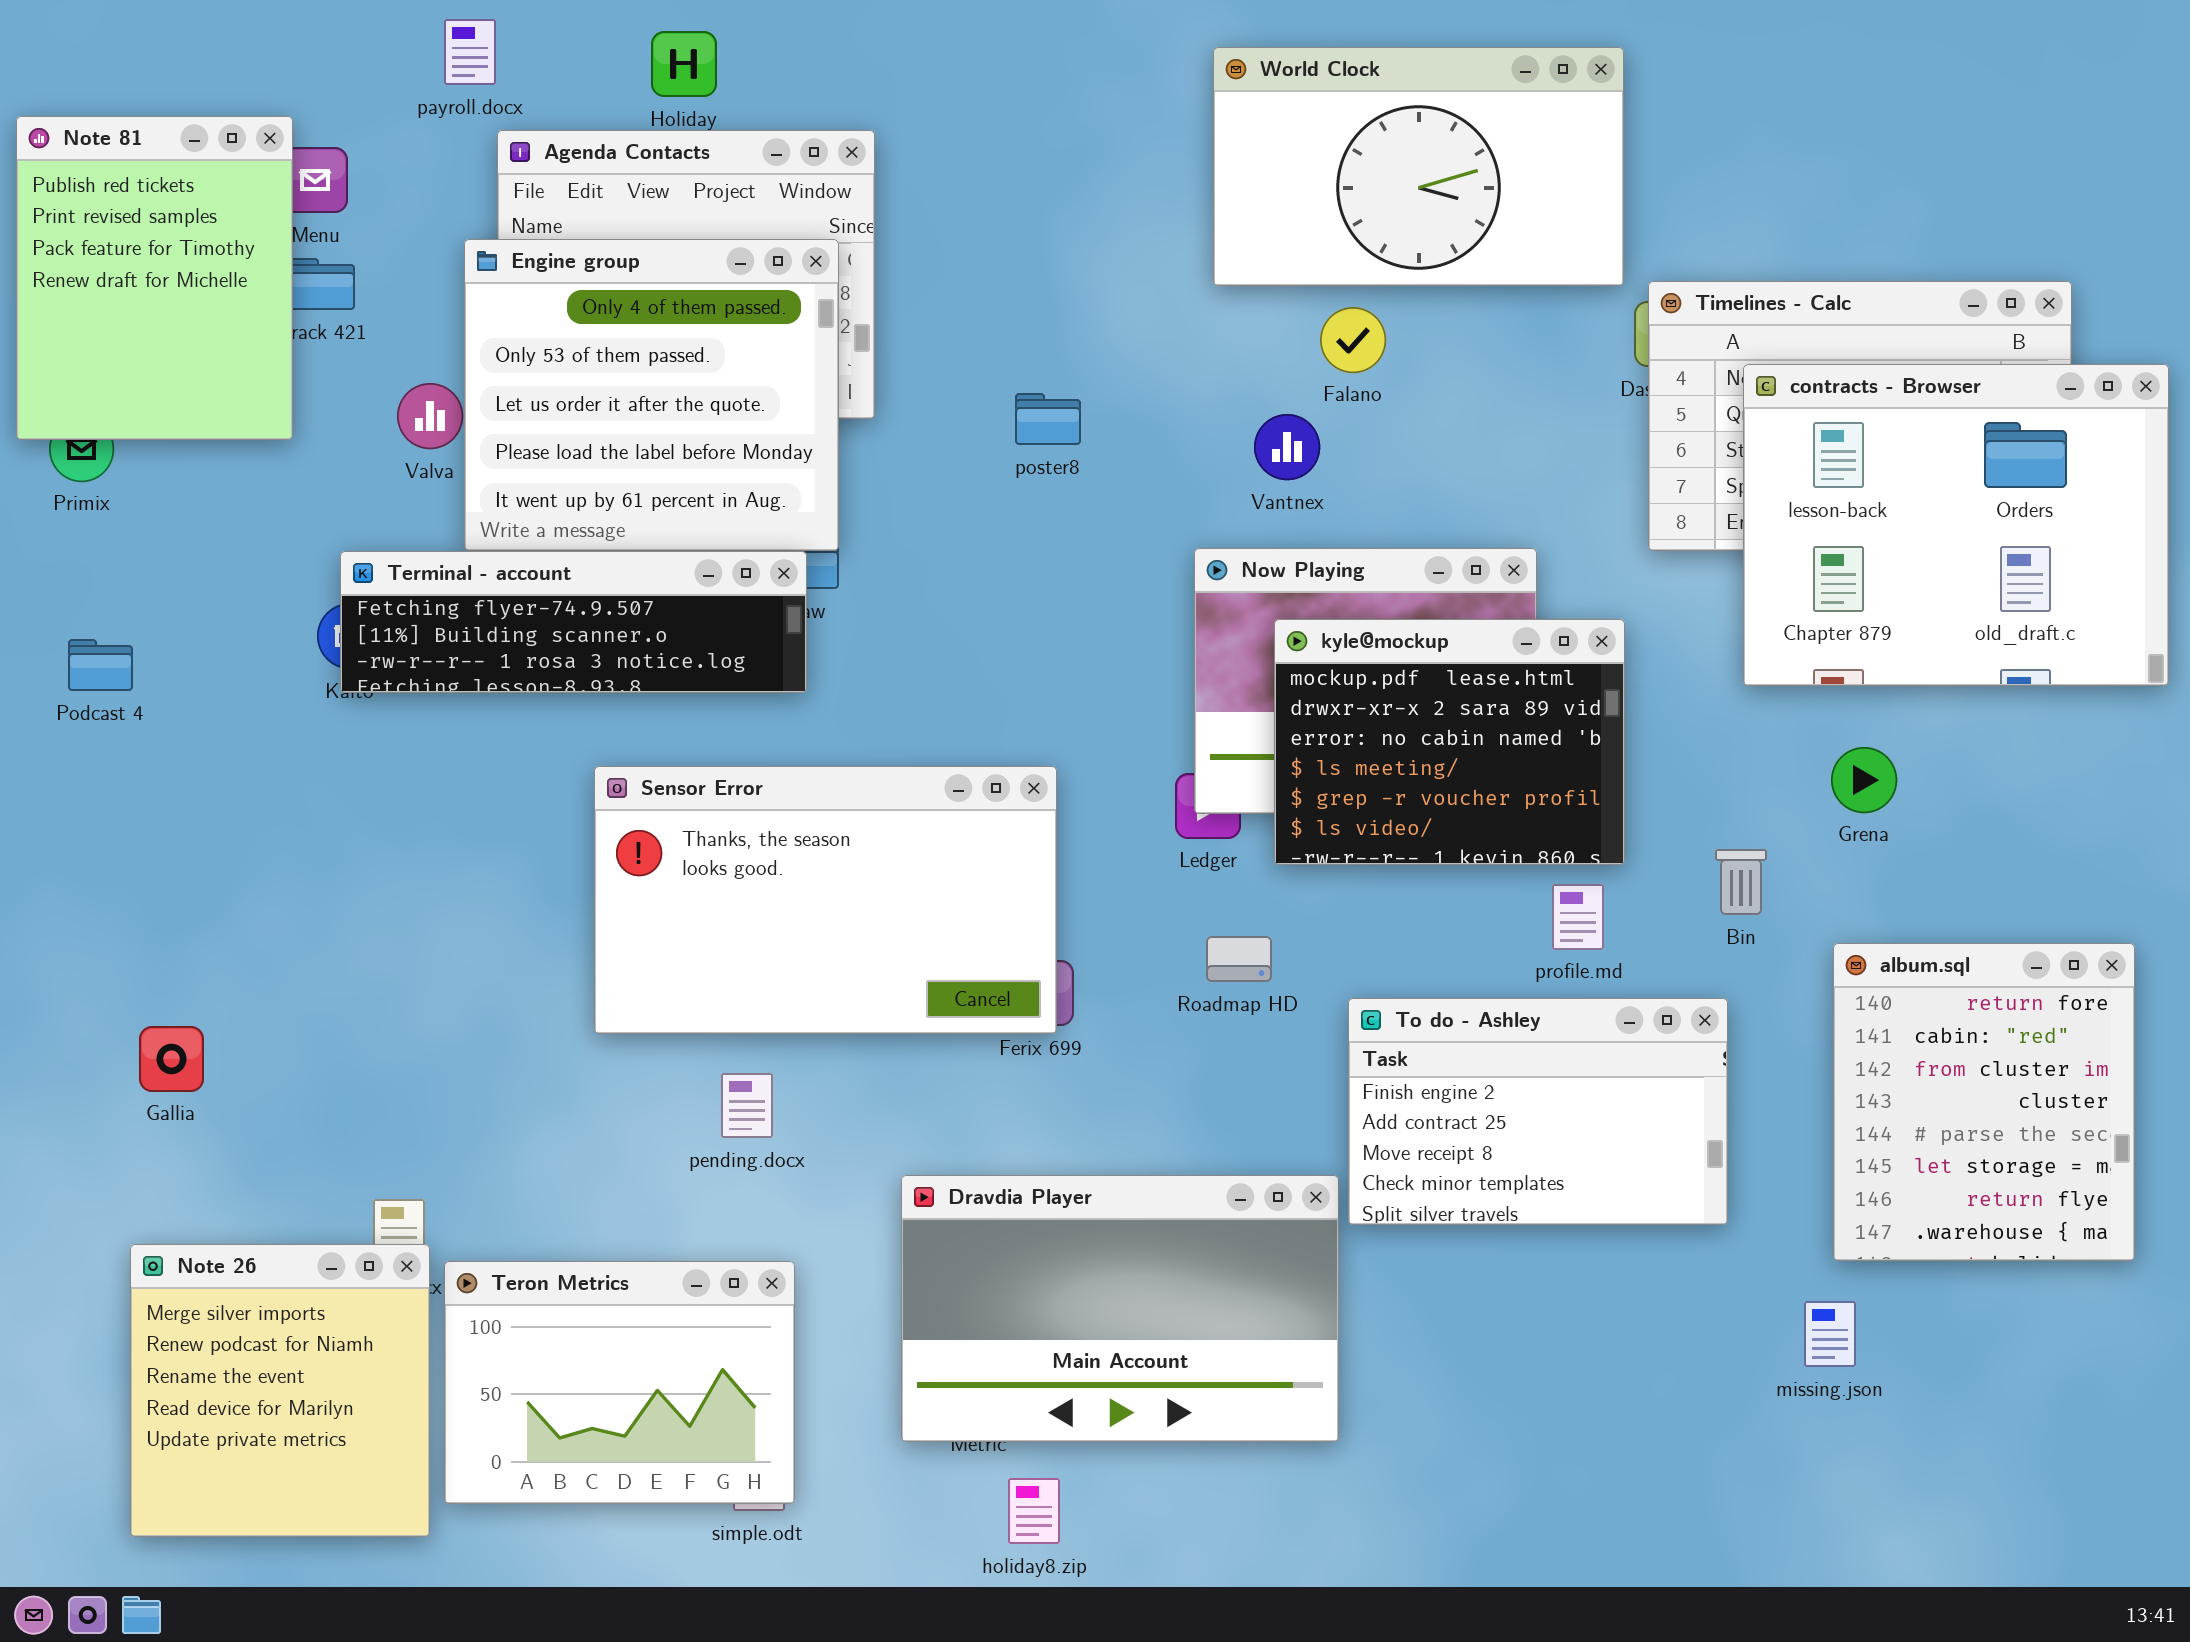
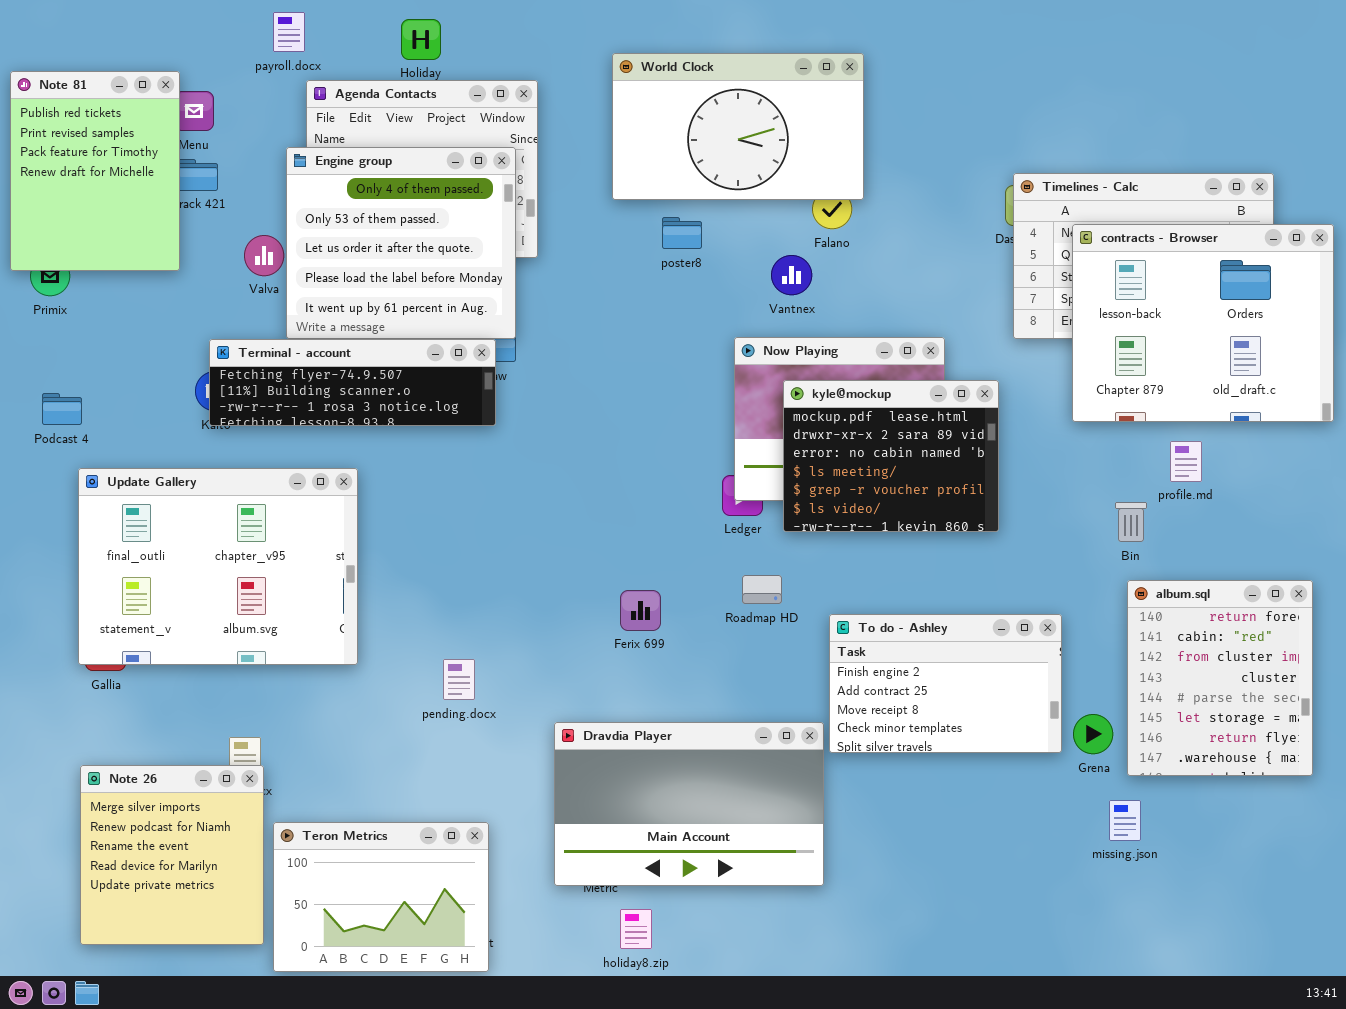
World Clock: [1213,47,1624,286] -> [612,53,864,200], moved
poster8: [1015,393,1081,445] -> [662,217,702,249], moved
Grena: [1831,747,1897,813] -> [1073,714,1113,754], moved
Update Gallery: none -> [78,468,358,665], opened
Sensor Error: [594,766,1057,1034] -> none, closed
Bin: [1715,849,1767,915] -> [1115,502,1147,542], moved
profile.md: [1552,884,1604,950] -> [1170,441,1202,482], moved
Teron Metrics: [444,1261,795,1504] -> [273,822,489,972], moved

